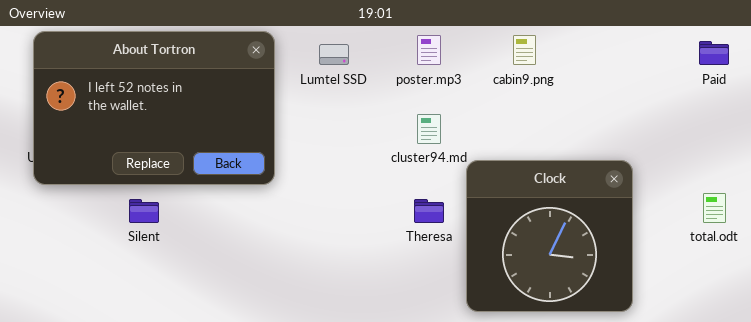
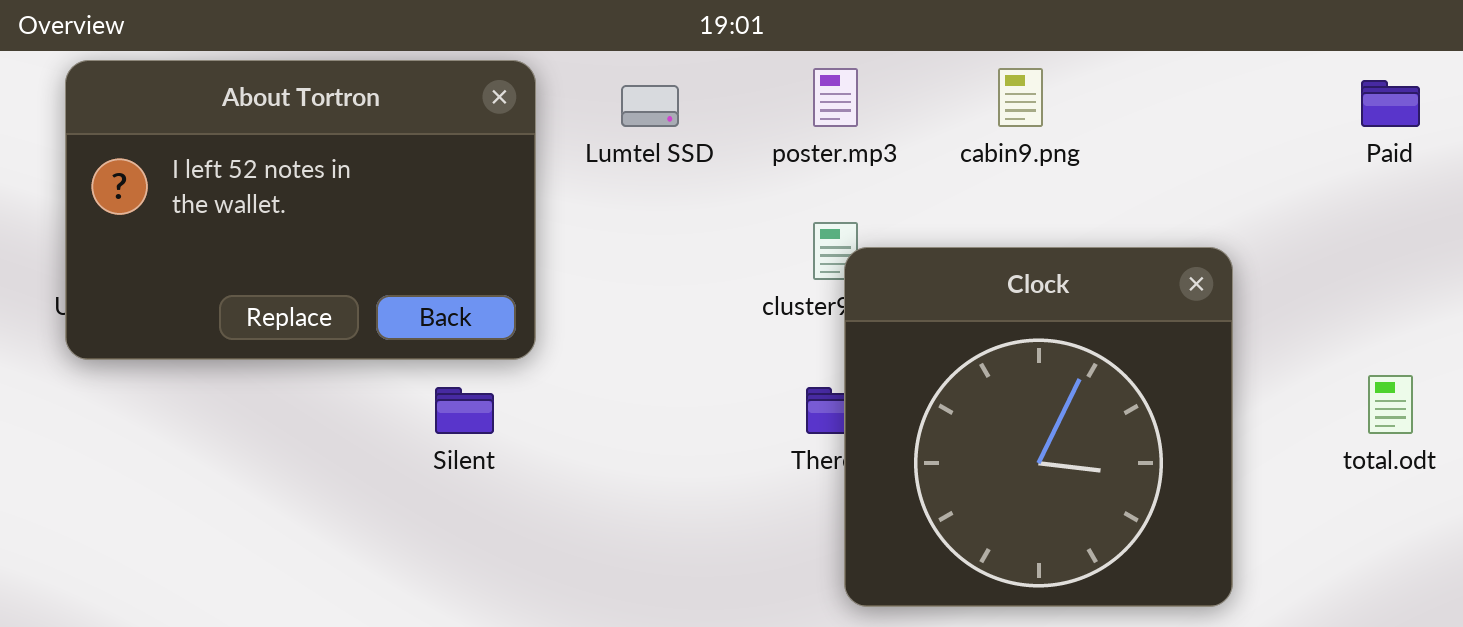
Clock: [466,160,633,312] -> [844,247,1233,607], resized
Silent: [129,199,159,223] -> [435,387,494,434], moved

